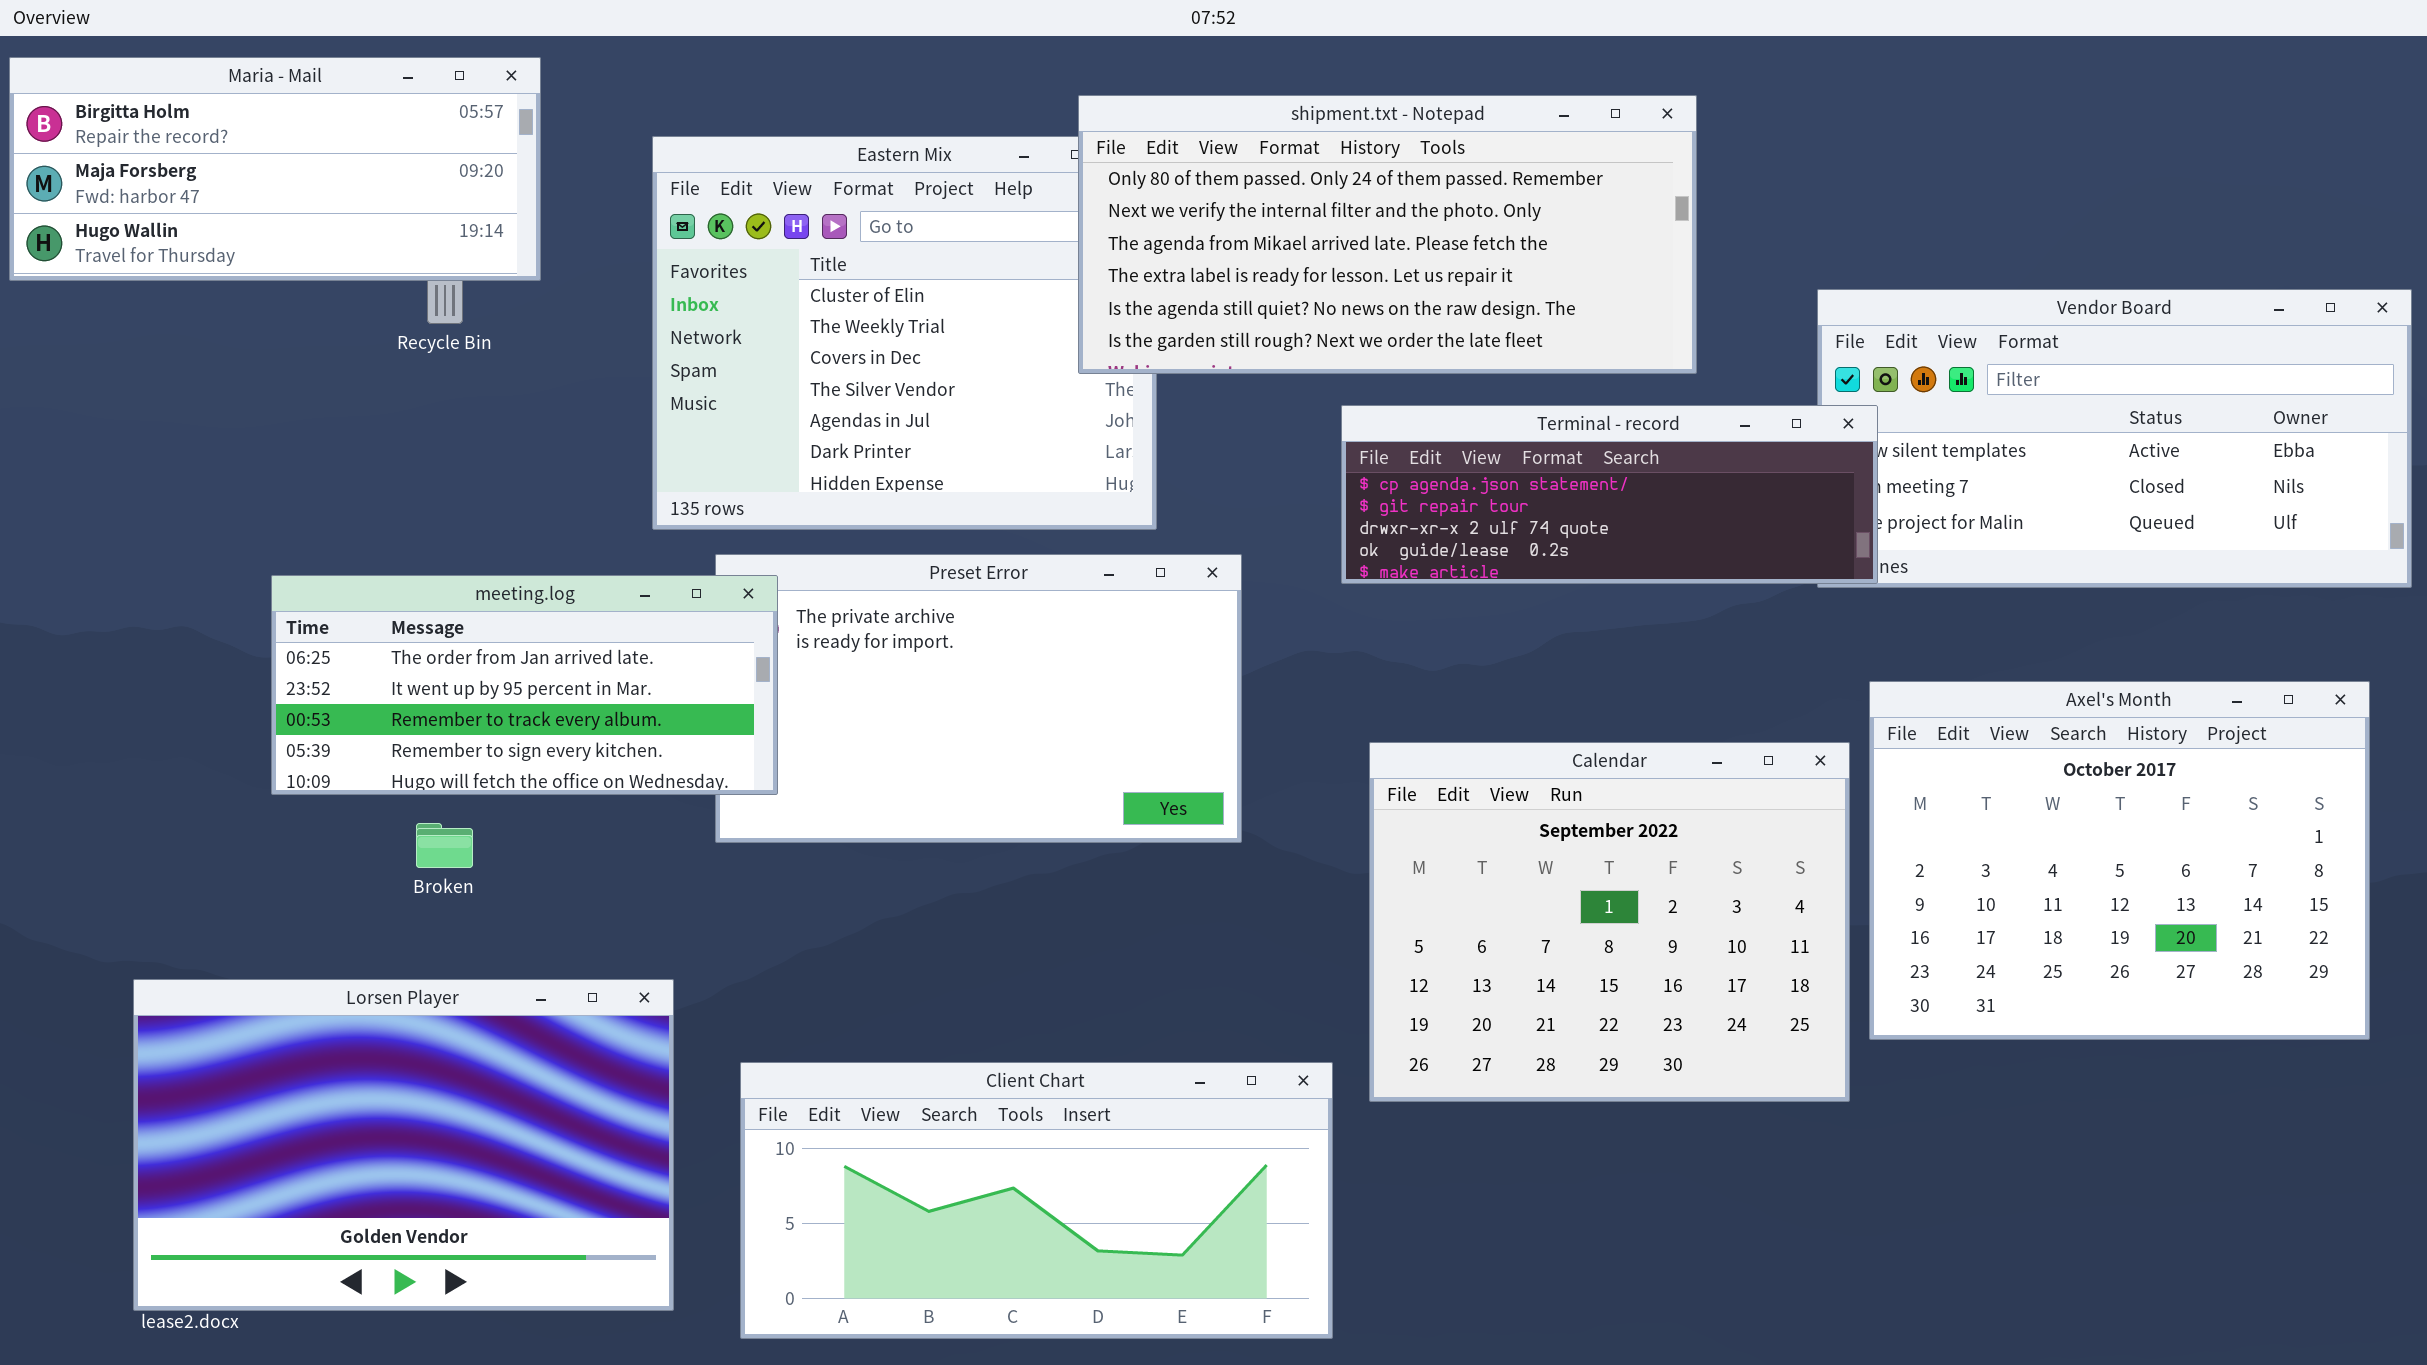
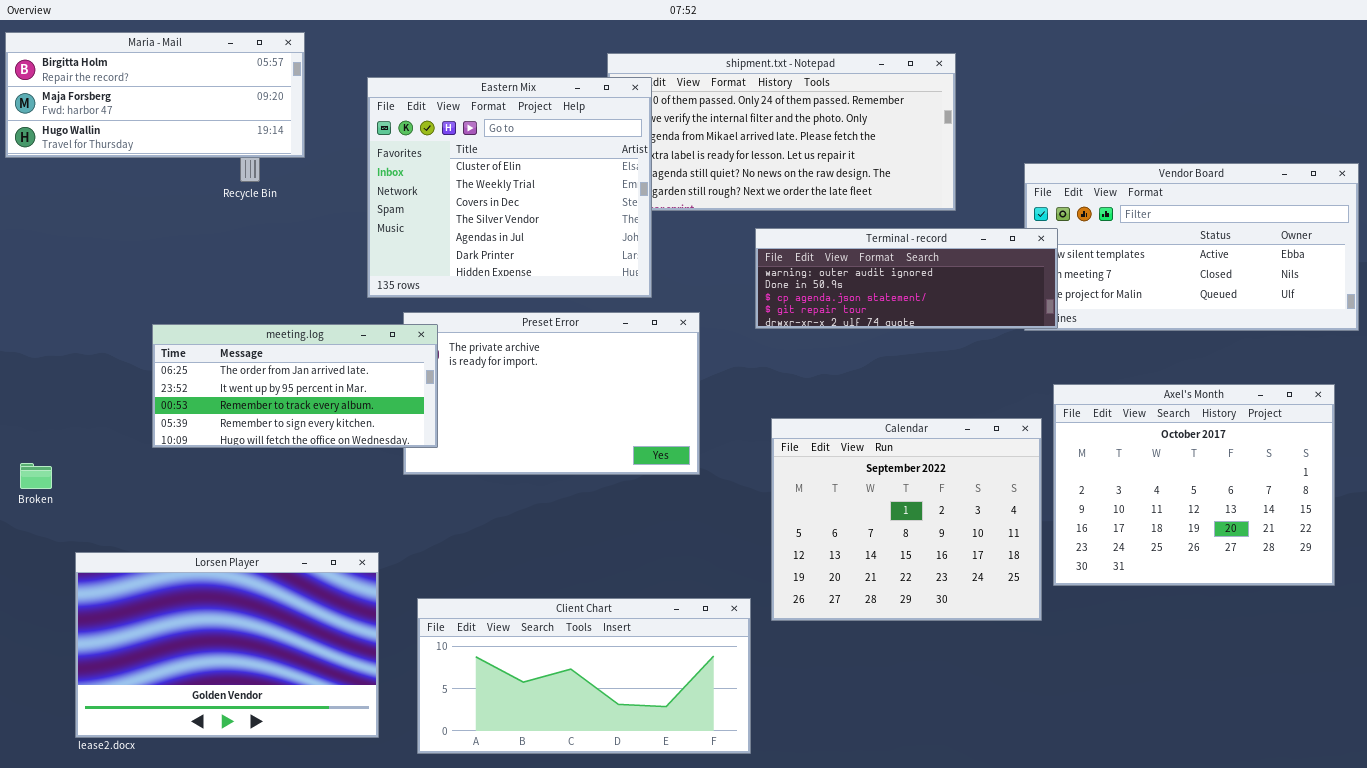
Eastern Mix: [652,136,1157,530] -> [367,77,652,298], raised
Terminal - record: [1341,405,1878,584] -> [755,228,1058,329], scrolled up 2 rows
Broken: [416,823,473,868] -> [20,463,52,489], moved

